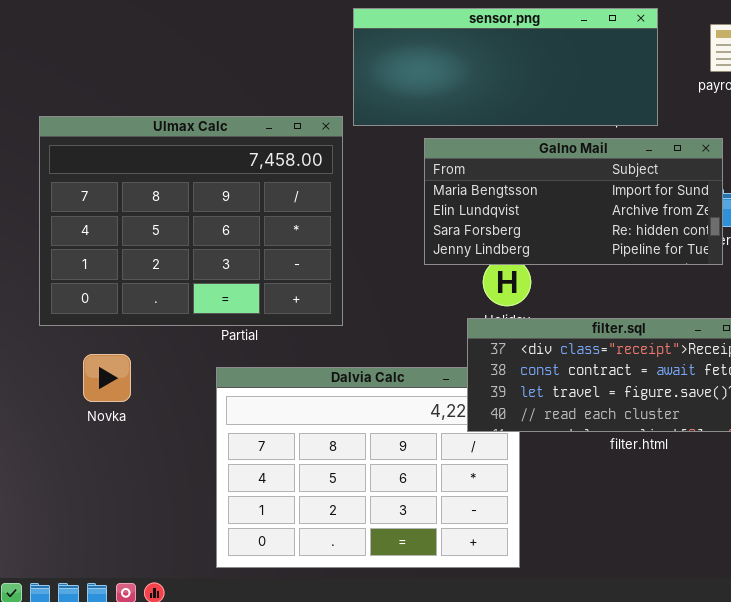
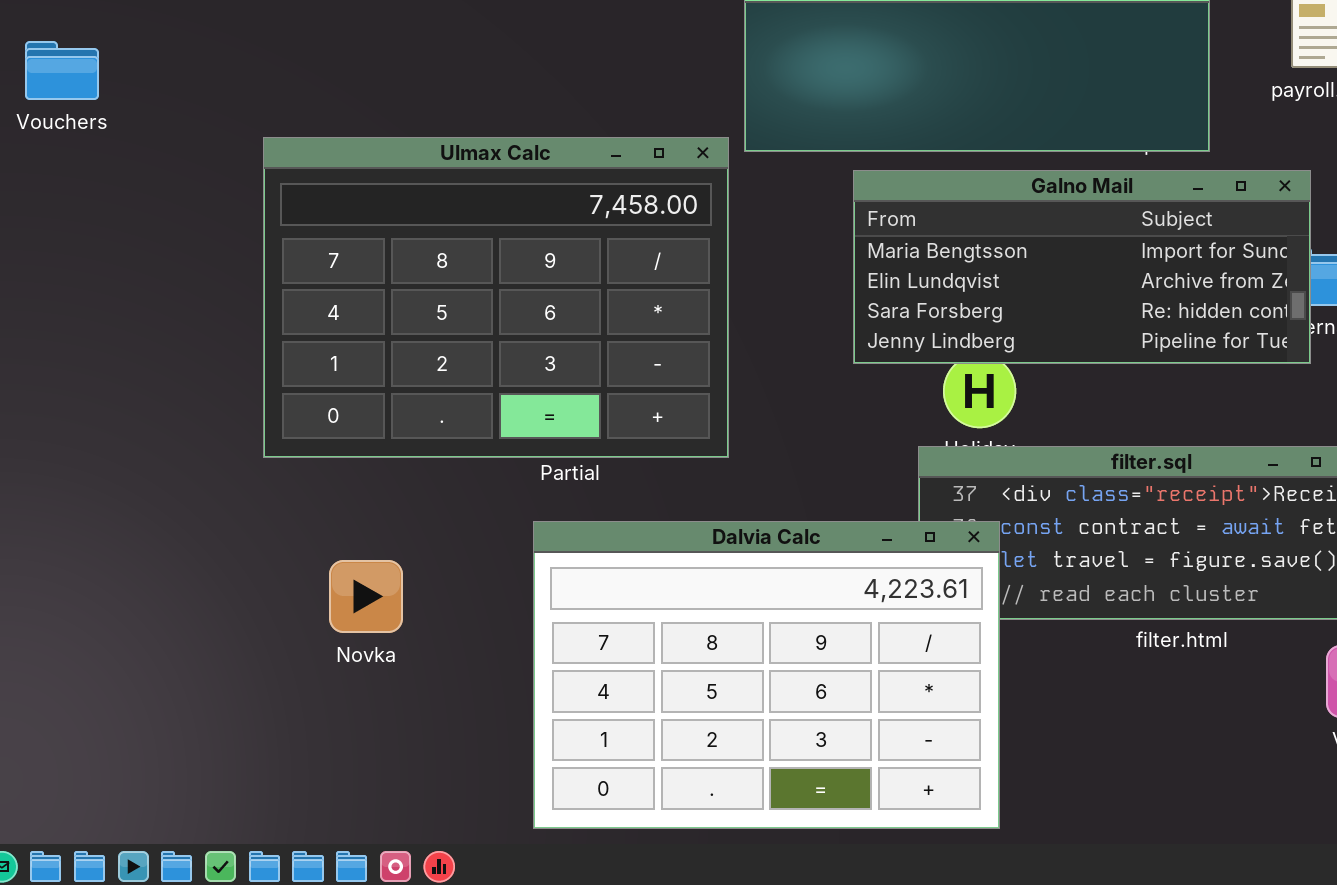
Novka: [83,354,131,402] -> [329,560,403,633], moved
Dalvia Calc: [216,367,520,568] -> [533,521,1000,829], raised

